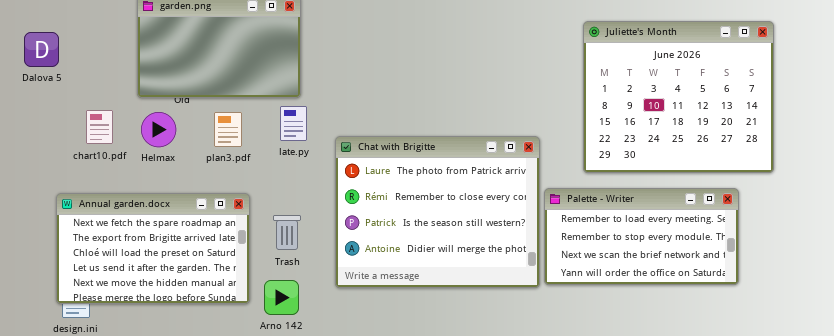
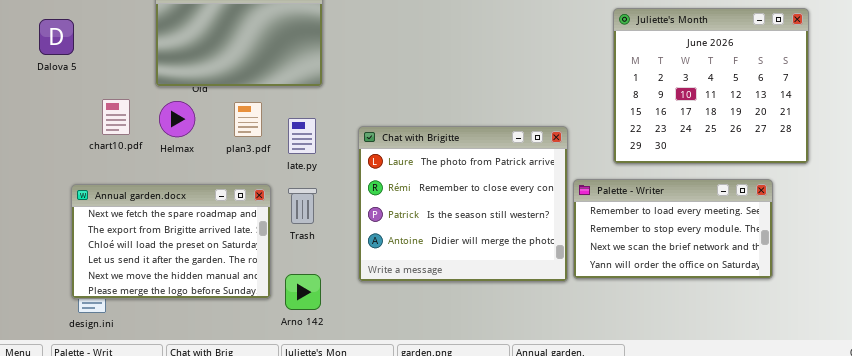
late.py: [280,106,307,141] -> [288,118,316,154], moved
Trash: [273,215,301,250] -> [288,188,317,224], moved

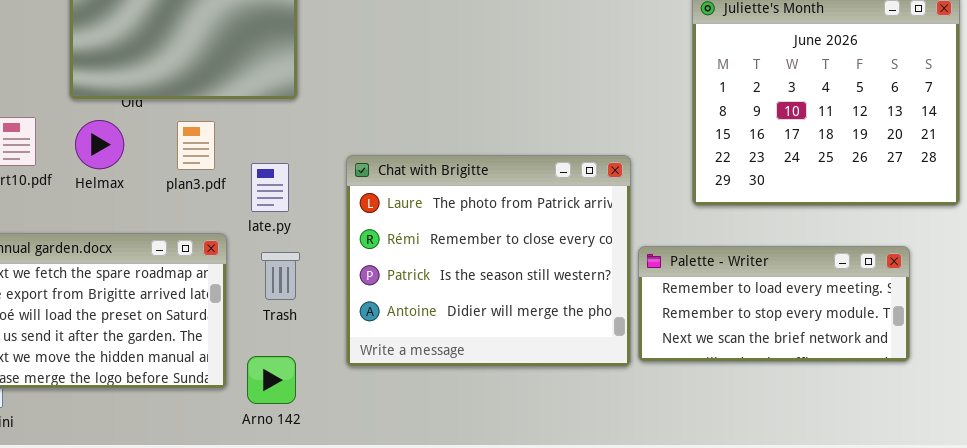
late.py: [288,118,316,154] -> [251,163,289,212], moved
Palette - Writer: [573,179,773,279] -> [638,246,910,362], resized
Trash: [288,188,317,224] -> [261,252,300,300], moved

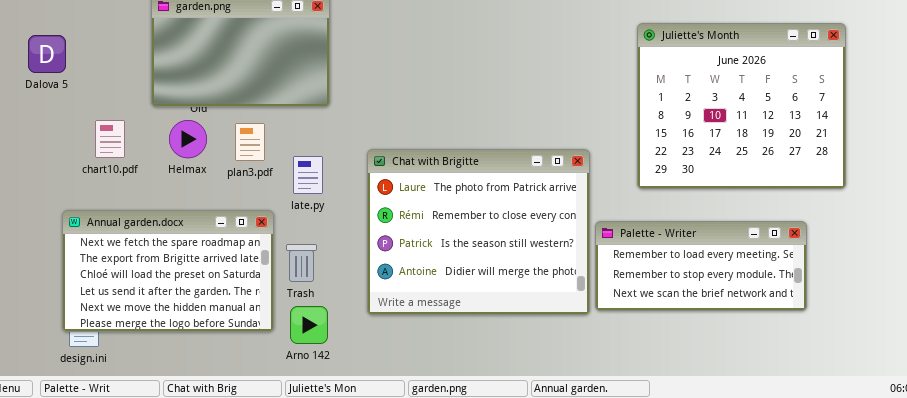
Helmax: [75,120,124,169] -> [169,120,207,158], moved
Trash: [261,252,300,300] -> [286,244,317,282], moved

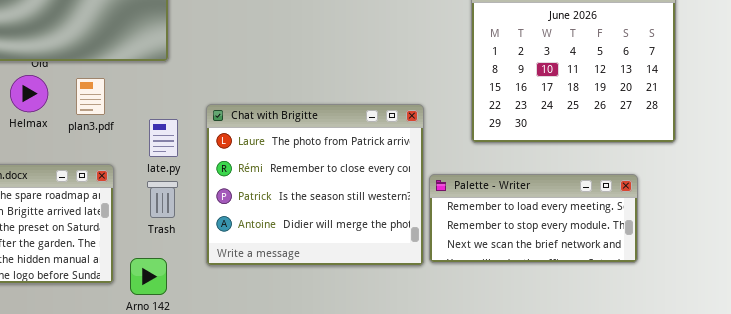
late.py: [293,156,323,194] -> [149,119,178,157], moved
Trash: [286,244,317,282] -> [147,181,178,218], moved

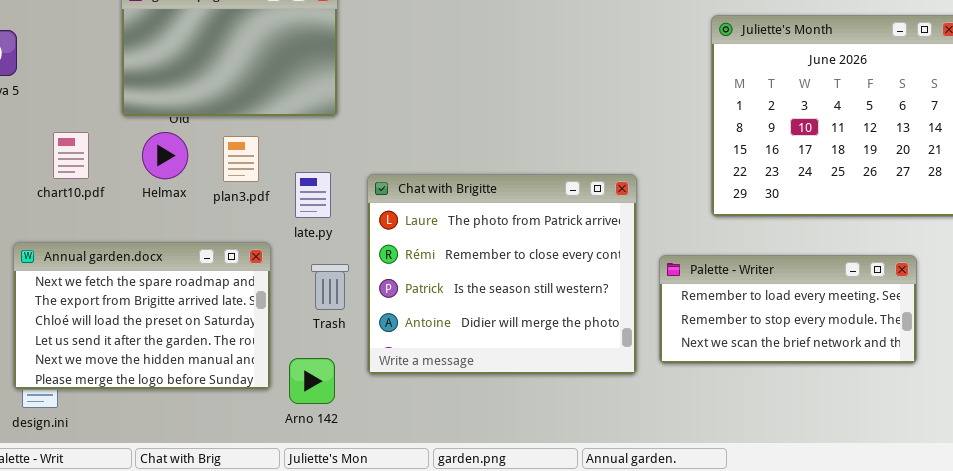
Chat with Brigitte: [206,104,424,266] -> [367,174,637,375], moved
late.py: [149,119,178,157] -> [295,172,331,218], moved

